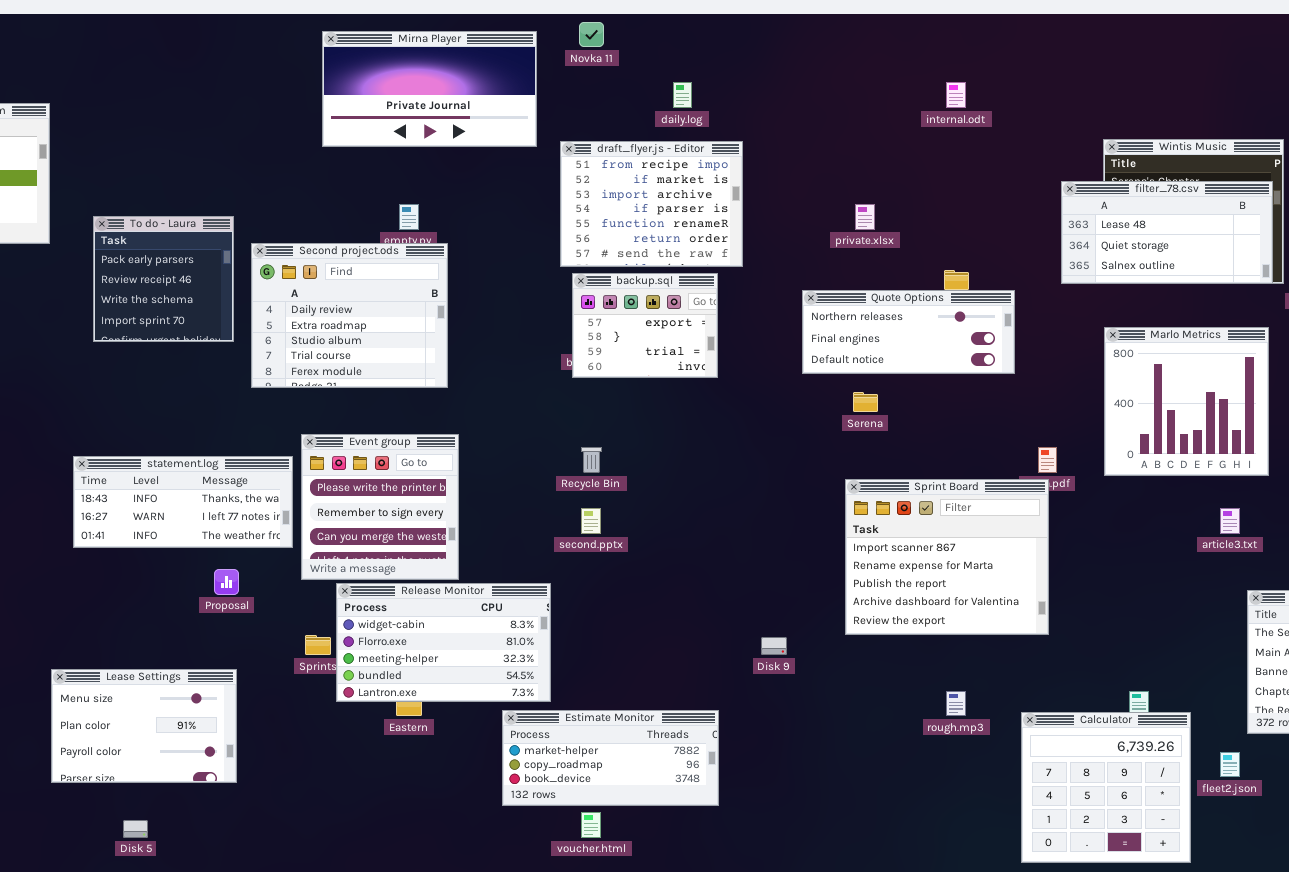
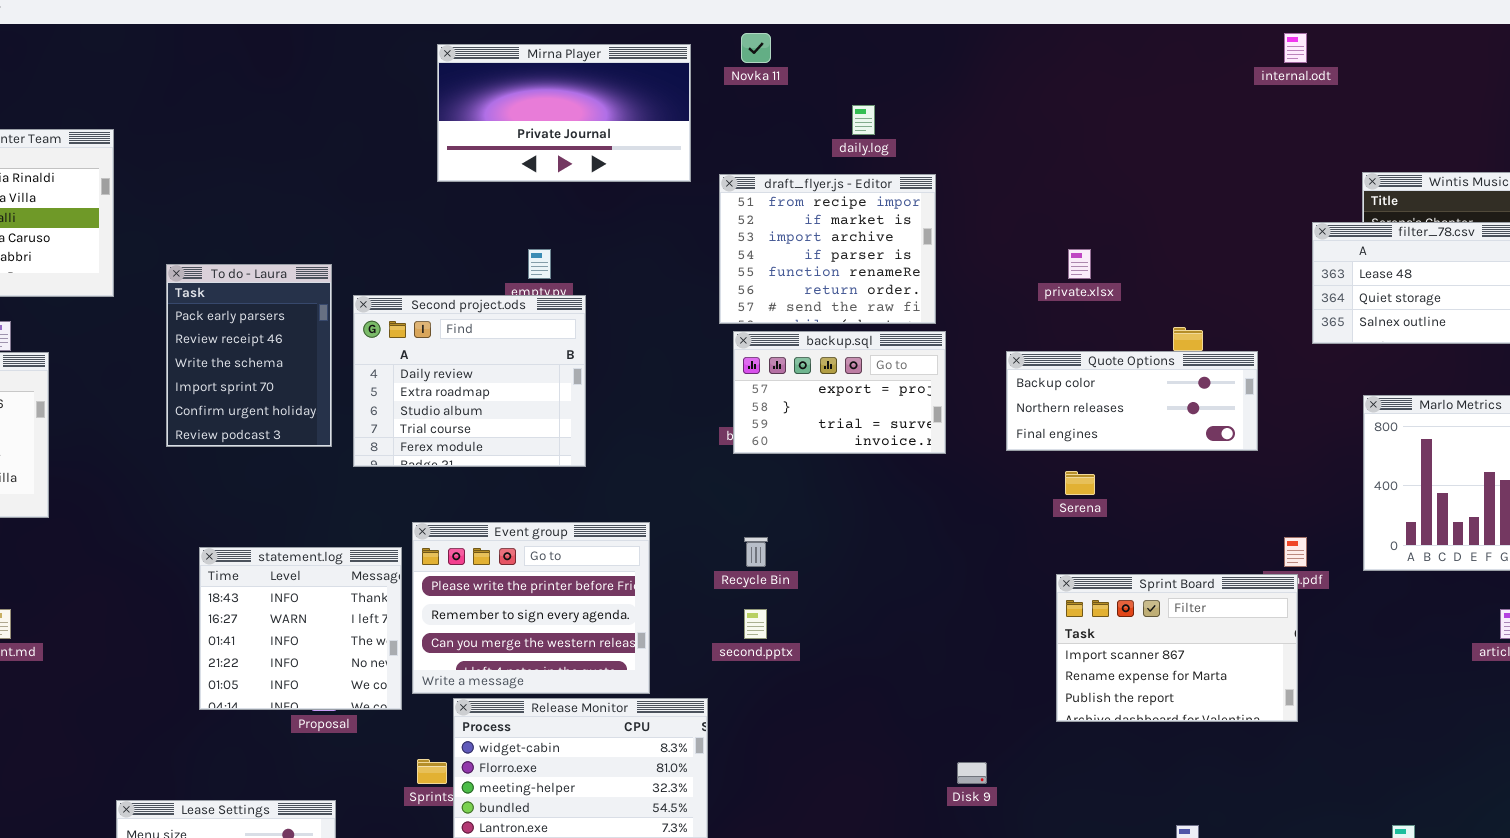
internal.odt: [946,82,966,108] -> [1284,33,1307,63], moved
To do - Laura: [93,216,234,342] -> [166,264,332,447], resized
backup.sql: [572,273,718,378] -> [733,331,946,454], resized
Quote Options: [802,290,1015,374] -> [1006,351,1258,451], scrolled up 1 row
Event group: [301,434,459,580] -> [412,522,650,694], resized
statement.log: [73,456,293,548] -> [199,547,402,710], resized
Sprint Board: [845,479,1049,635] -> [1056,574,1298,722], resized

